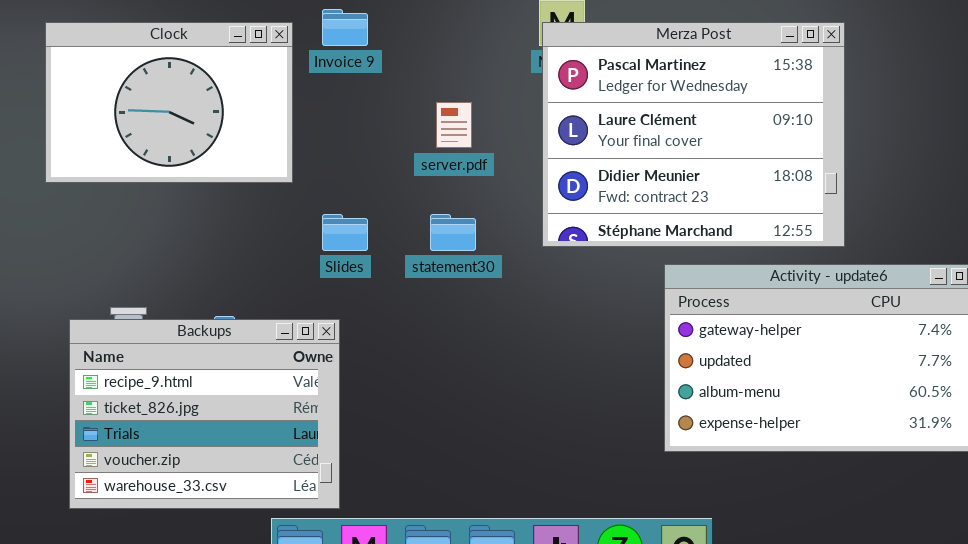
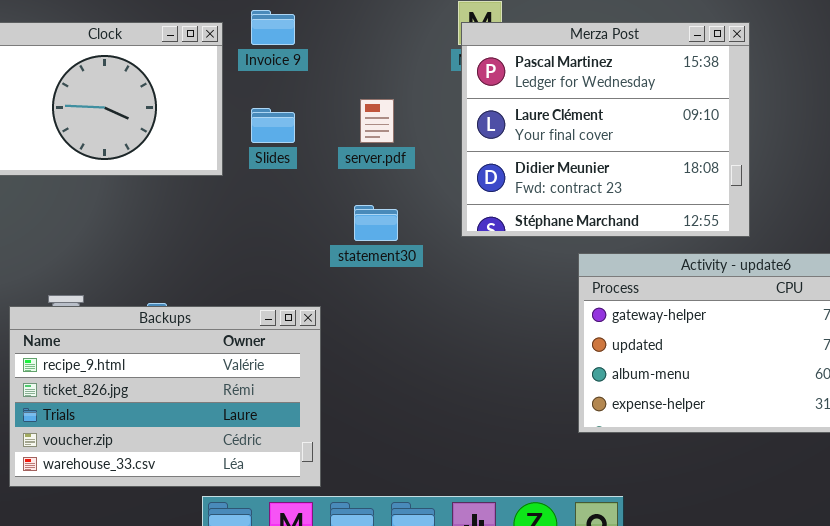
Slides: [322,214,368,251] -> [251,108,295,143], moved
Backups: [69,319,340,509] -> [9,306,321,487], resized

